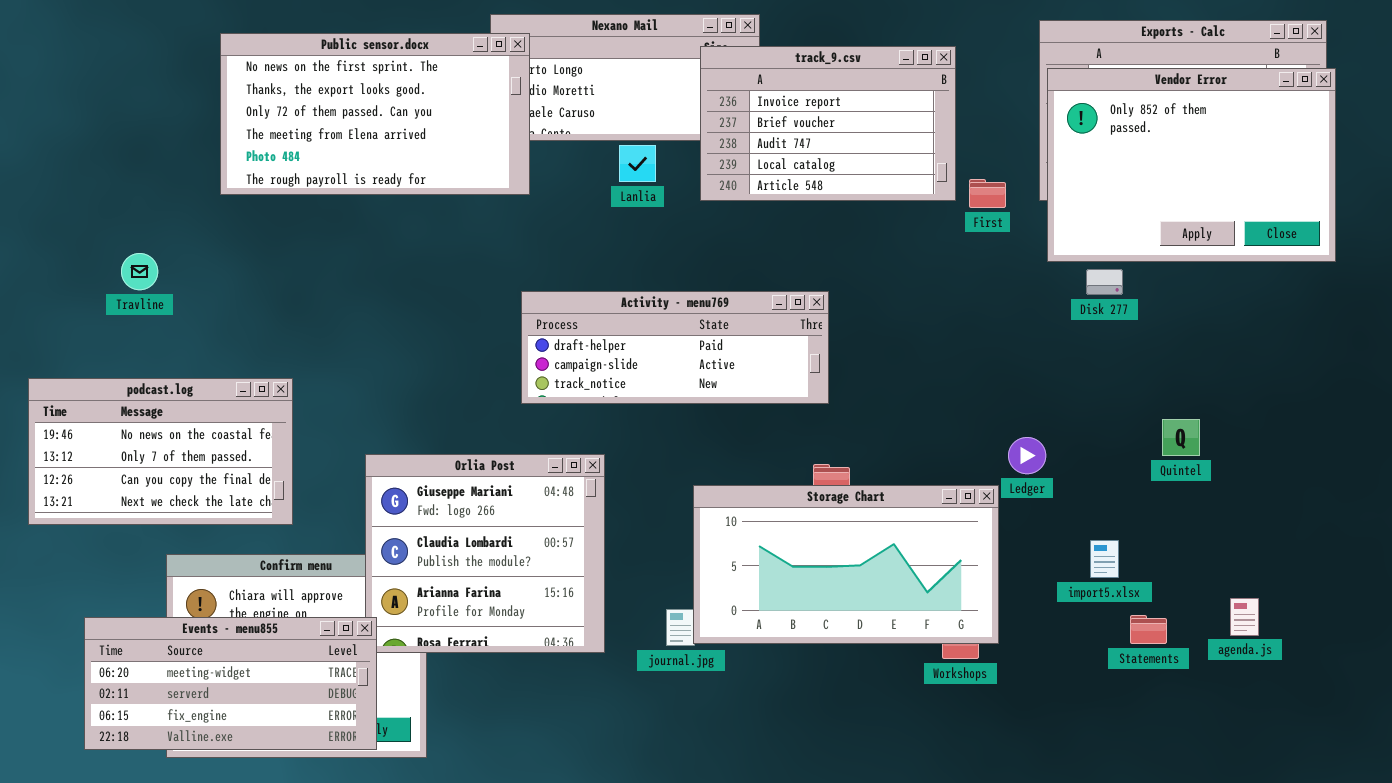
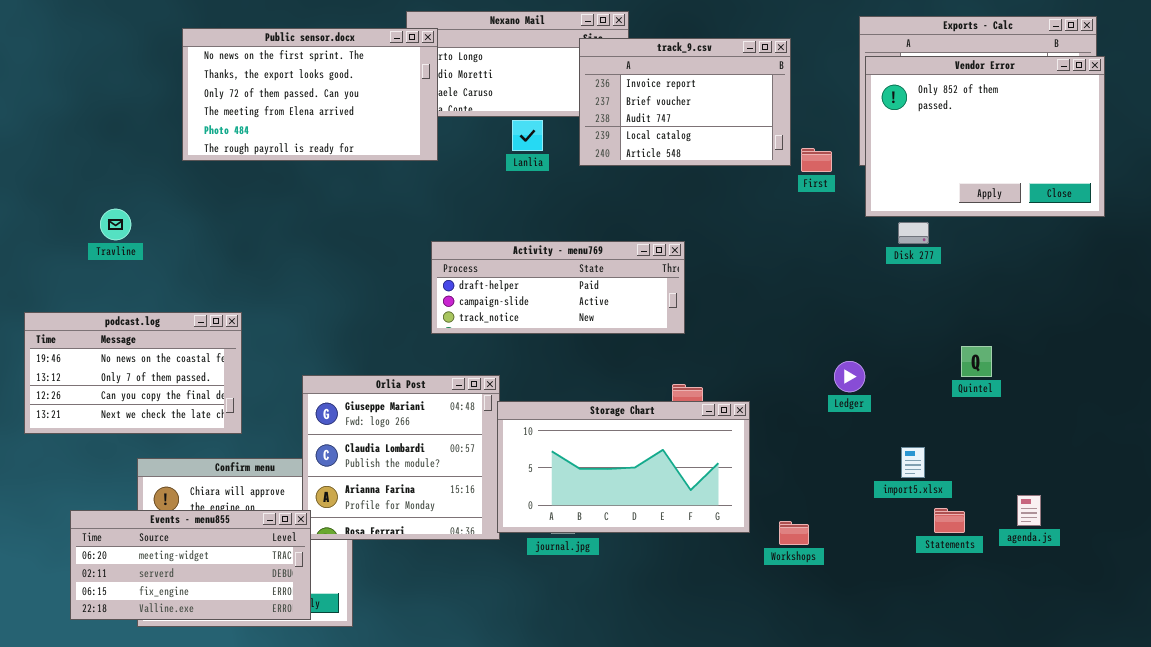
Storage Chart: [693,485,999,644] -> [497,401,750,533], moved

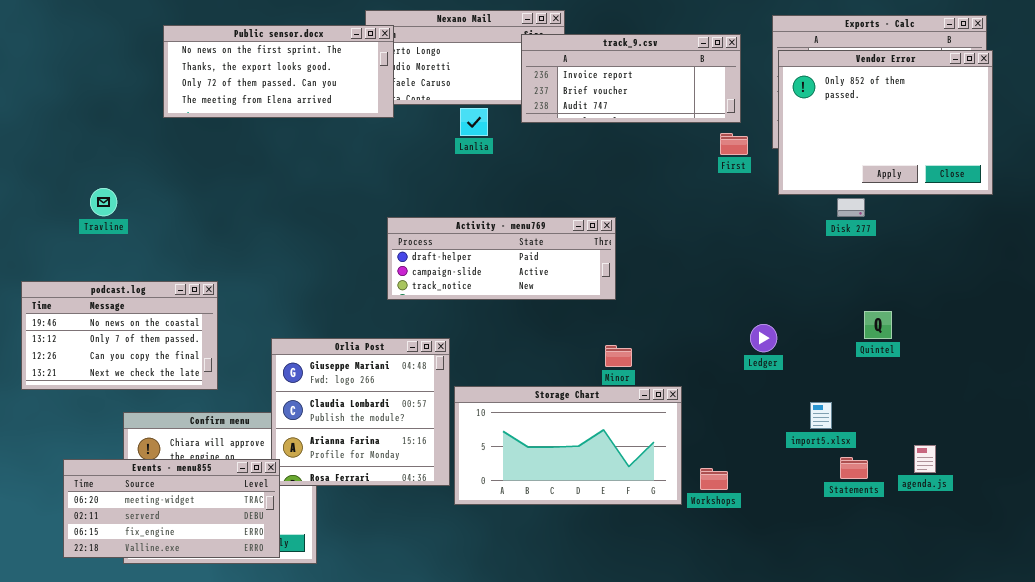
Public sensor.docx: [182,28,438,161] -> [163,25,394,118], resized
track_9.csv: [579,38,791,166] -> [521,34,741,123], resized
Disk 277: [898,222,929,244] -> [837,198,865,217], moved
Storage Chart: [497,401,750,533] -> [454,386,682,505], moved

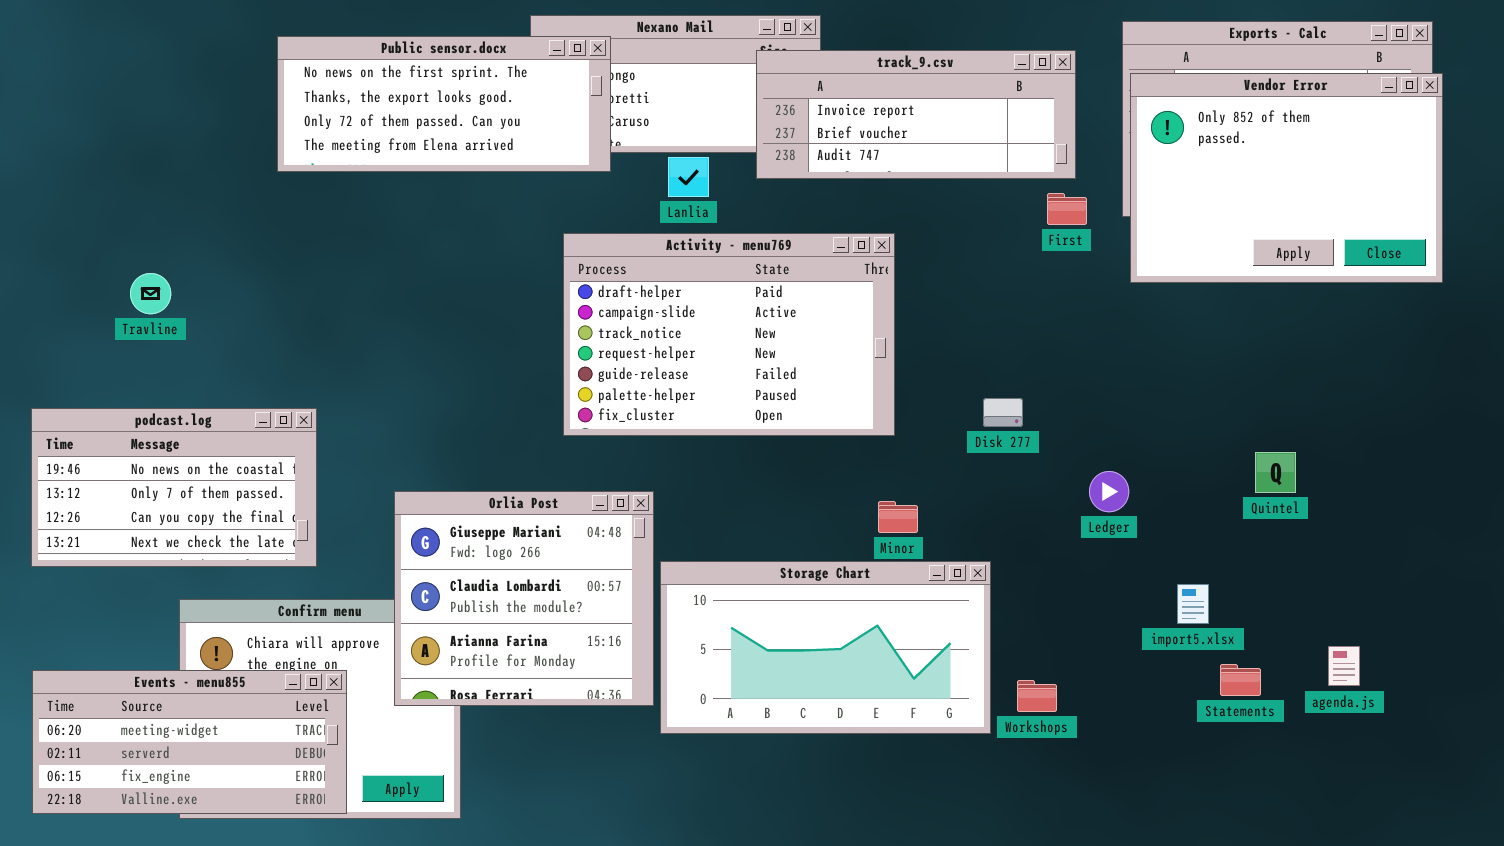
Public sensor.docx: [163,25,394,118] -> [277,36,611,172], moved
Disk 277: [837,198,865,217] -> [983,398,1023,427], moved
Activity - menu769: [387,217,616,300] -> [563,233,895,436], resized
Events - menu855: [63,459,280,558] -> [32,670,347,814], moved

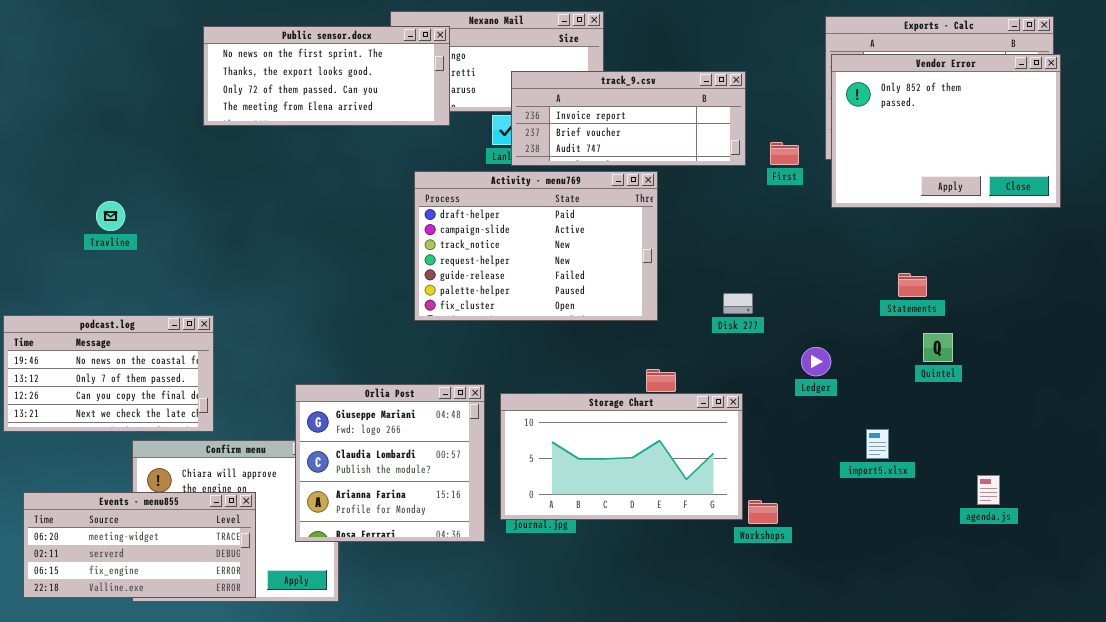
track_9.csv: [756,50,1076,179] -> [511,71,746,166], moved
podcast.log: [31,408,317,567] -> [3,315,214,432], moved
Orlia Post: [394,491,654,706] -> [295,384,485,542], moved
Storage Chart: [660,561,991,734] -> [500,393,743,520], moved
Statements: [1220,664,1261,696] -> [898,273,927,297], moved

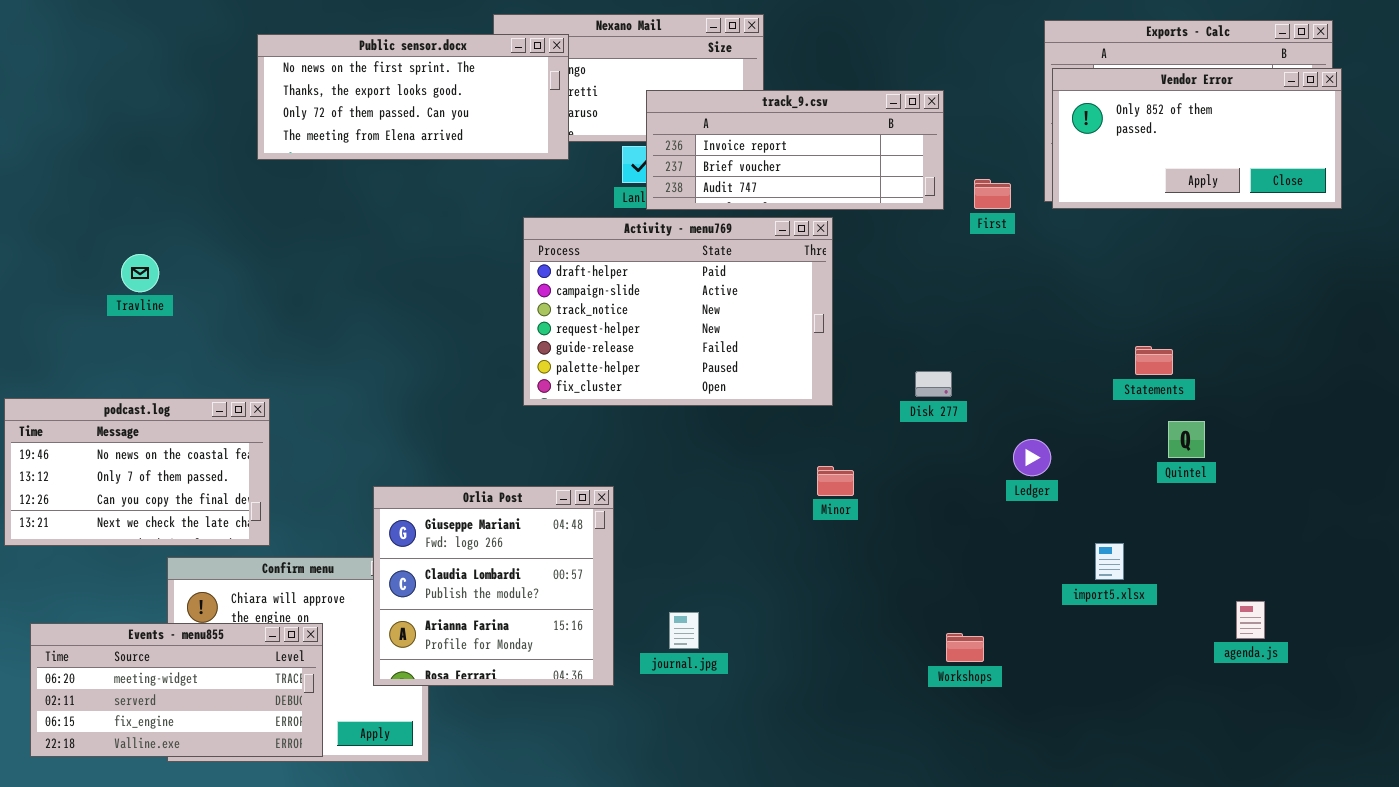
Vendor Error: [831,54,1061,208] -> [1052,68,1342,209], resized
Storage Chart: [500,393,743,520] -> none, closed

